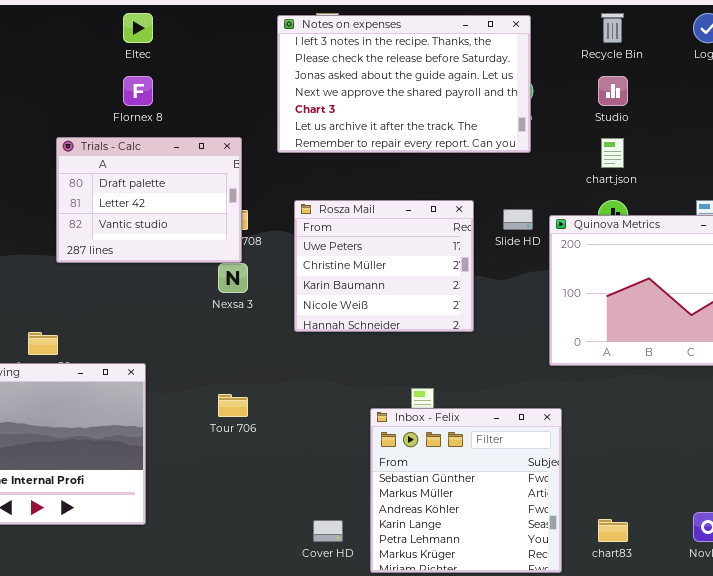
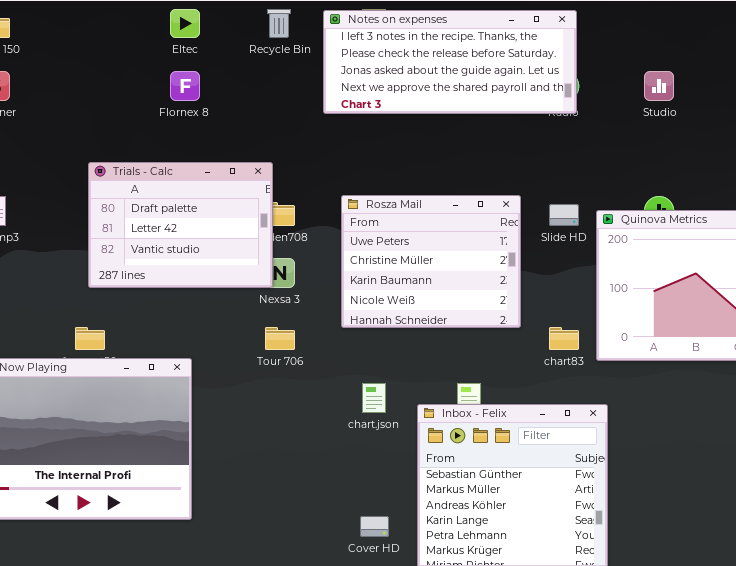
Recycle Bin: [601,13,624,43] -> [267,9,291,38], moved
Notes on expenses: [277,15,531,153] -> [323,10,577,114], resized
Trials - Calc: [56,137,242,263] -> [88,162,273,288], moved
chart.json: [601,138,624,168] -> [362,383,386,413], moved
Tour 706: [218,394,248,417] -> [265,327,295,350], moved
chart83: [598,519,628,542] -> [549,327,579,350], moved

